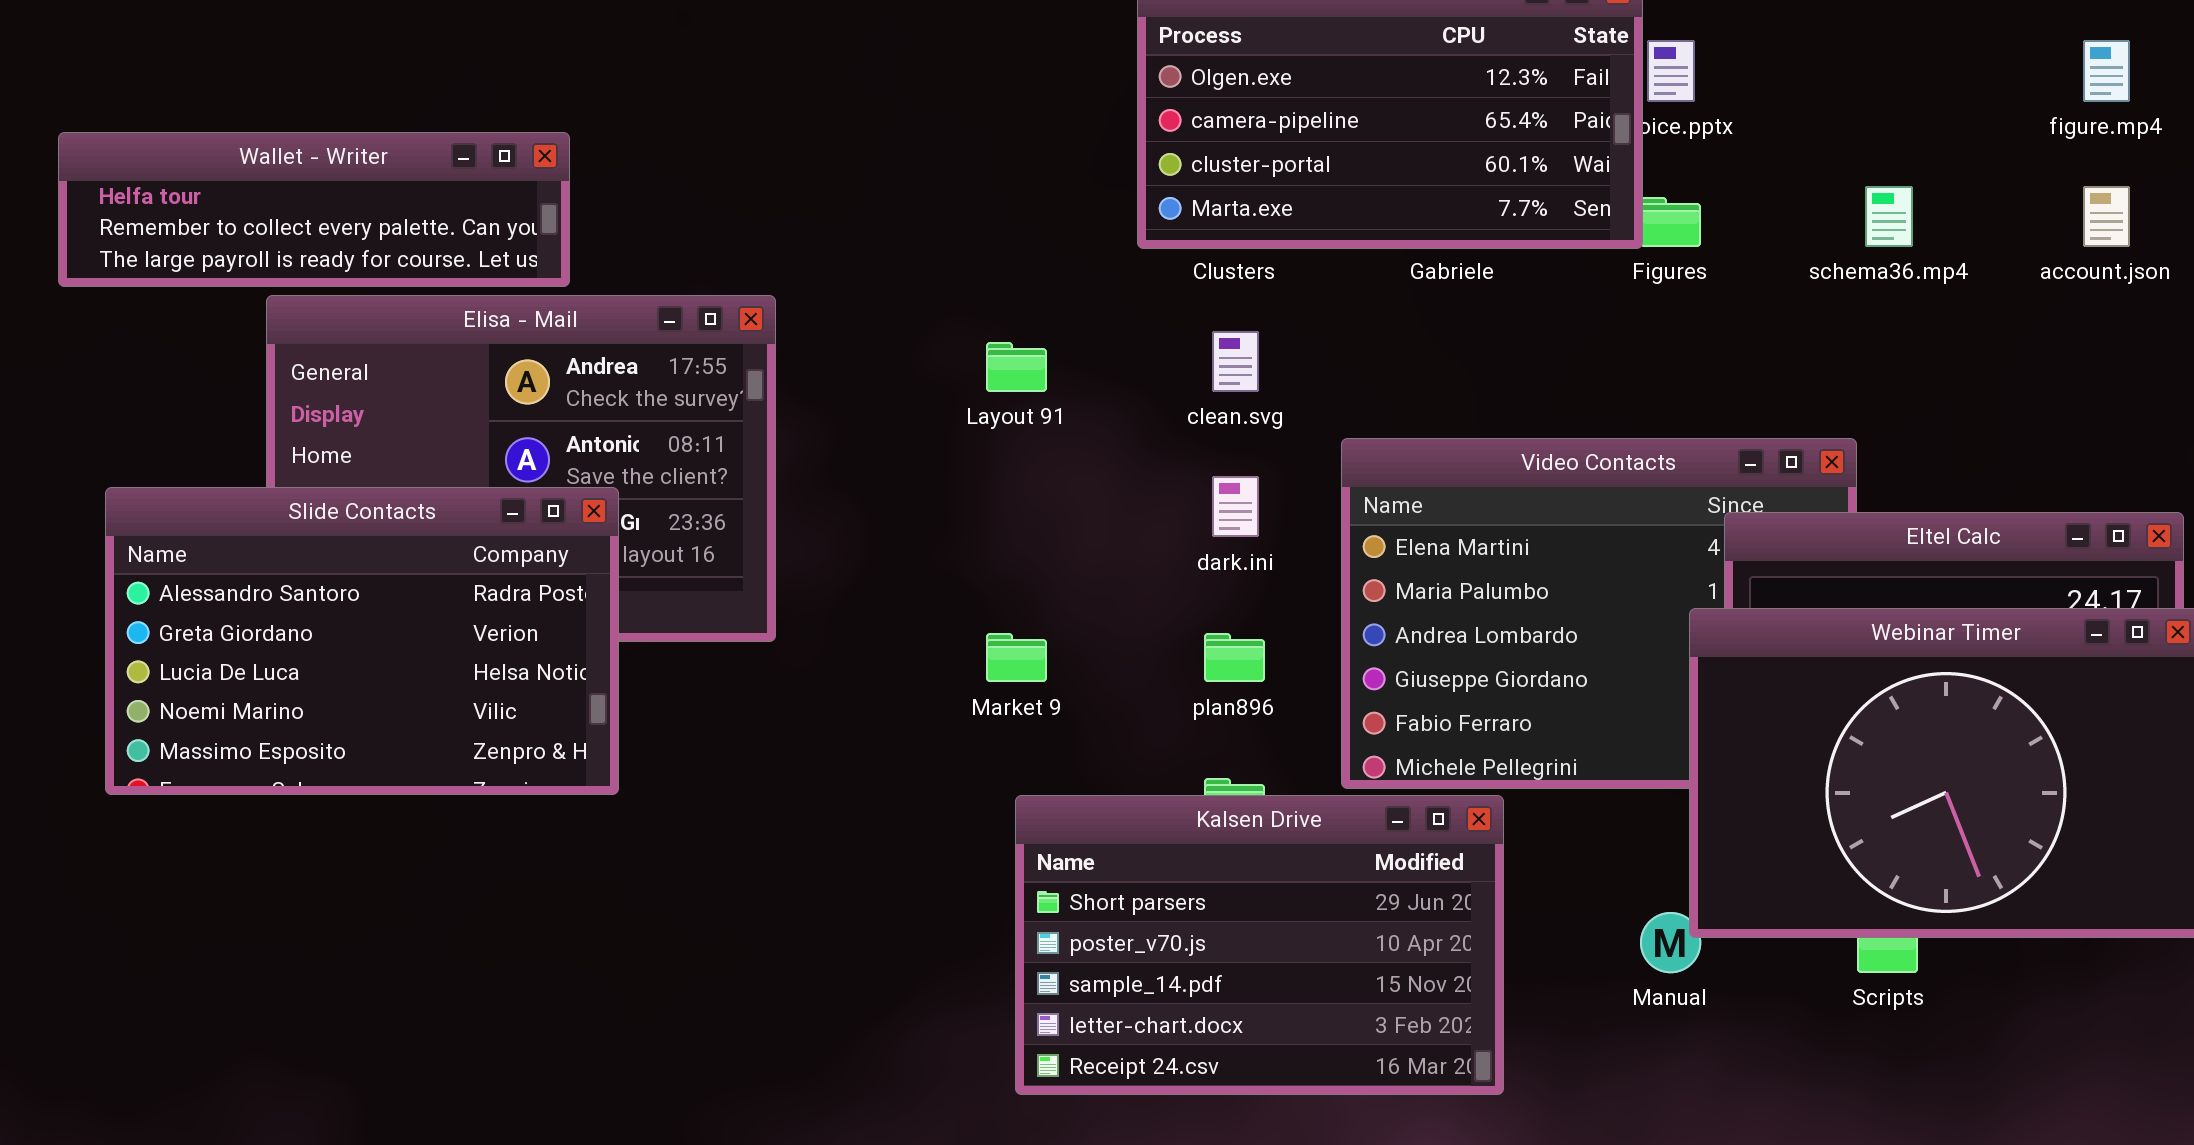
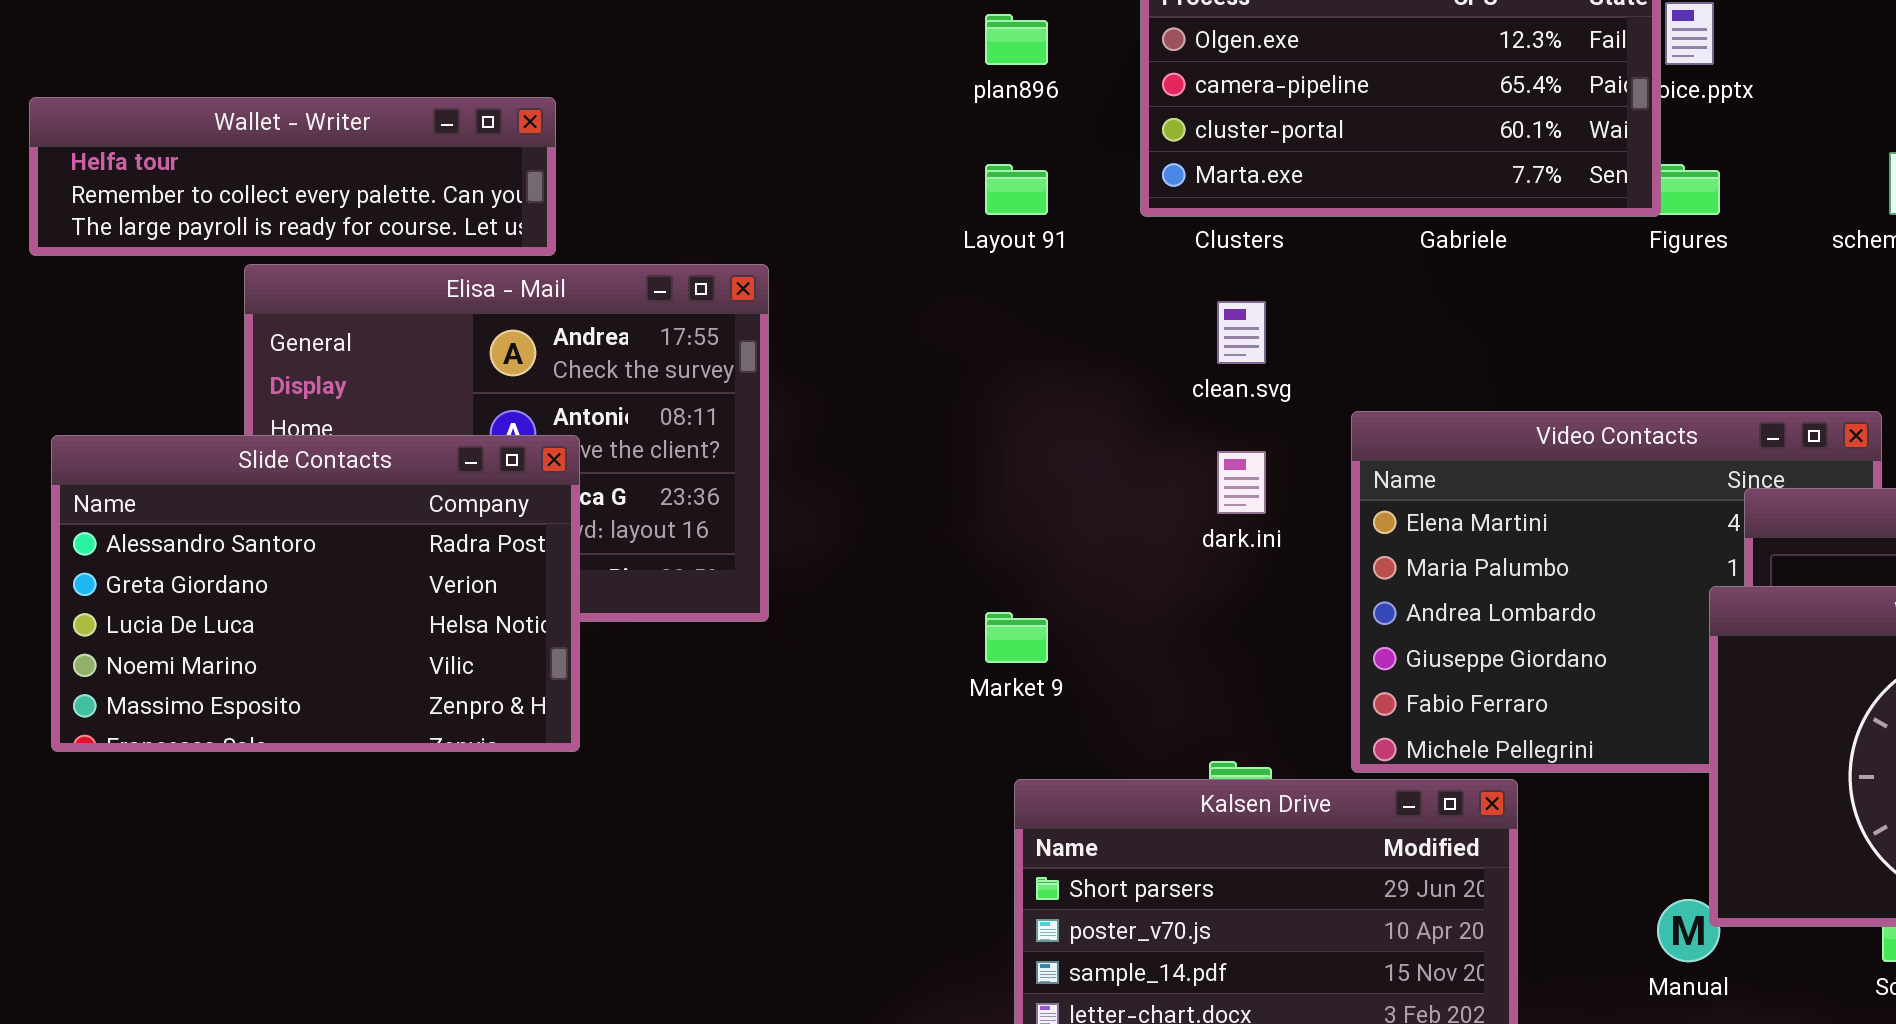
Layout 91: [986,342,1047,392] -> [985,164,1048,215], moved
Slide Contacts: [105,487,619,795] -> [51,435,580,752], moved
plan896: [1204,633,1265,682] -> [985,14,1048,65], moved

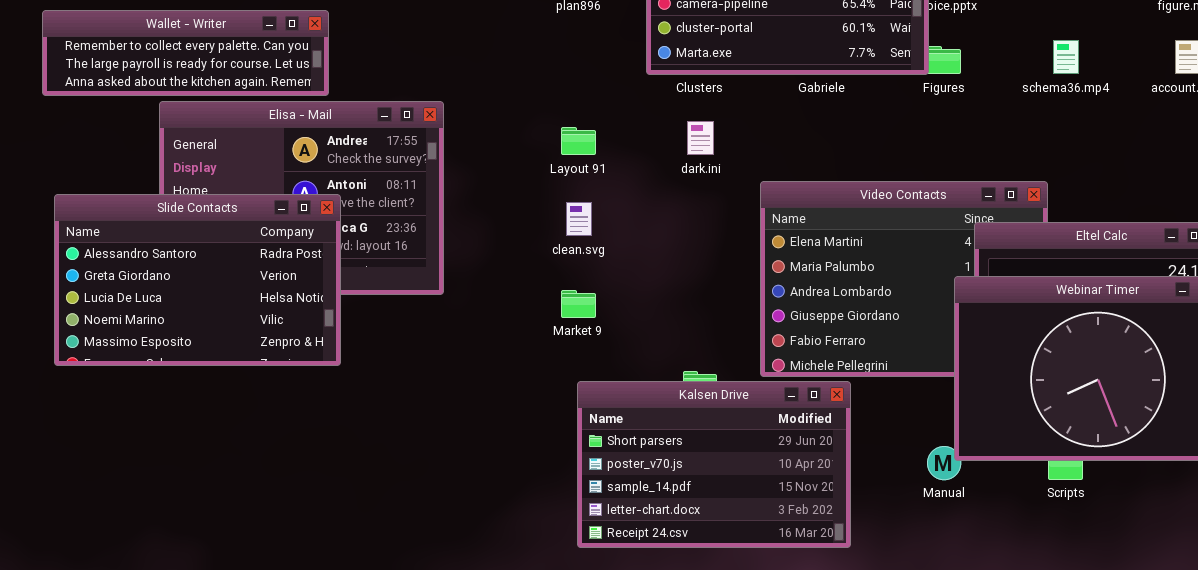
Wallet - Writer: [29,97,556,256] -> [42,10,329,96], scrolled down 1 row
Layout 91: [985,164,1048,215] -> [561,127,596,155], moved
clean.svg: [1217,301,1266,364] -> [566,202,592,236], moved
dark.ini: [1217,451,1266,514] -> [687,121,714,155], moved

